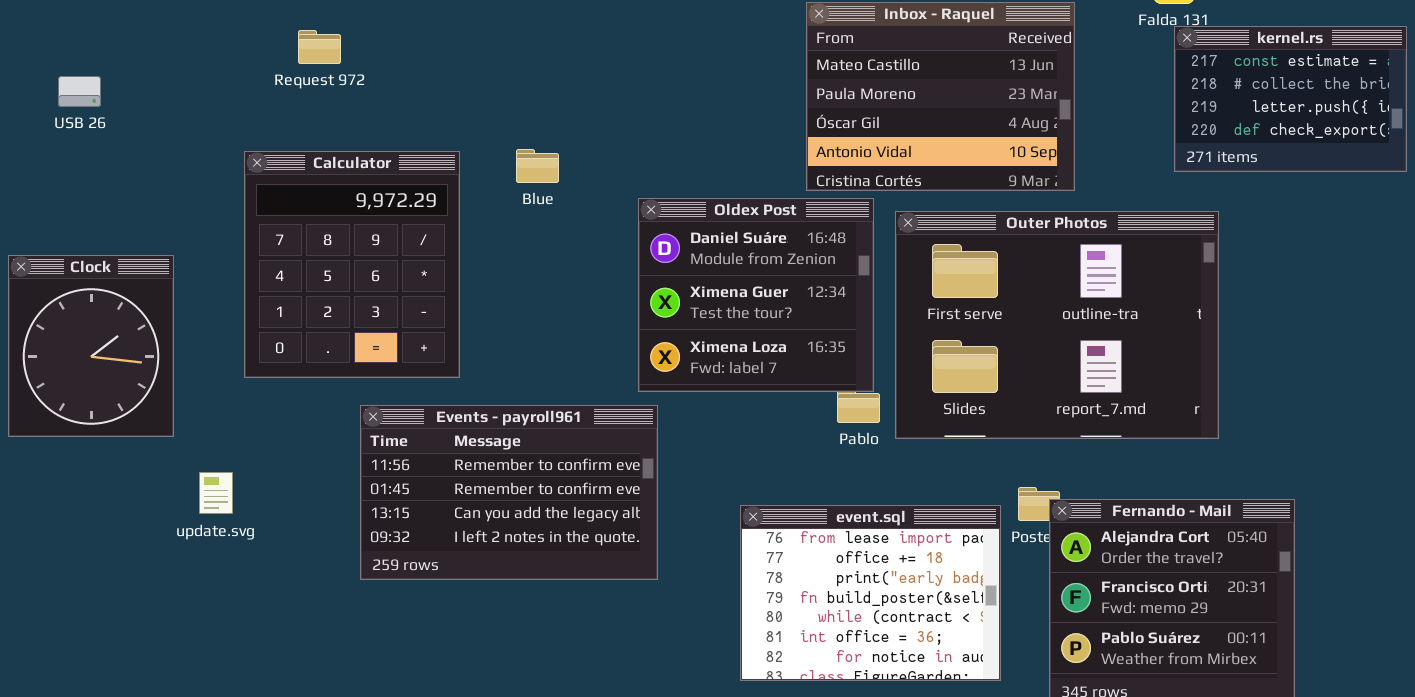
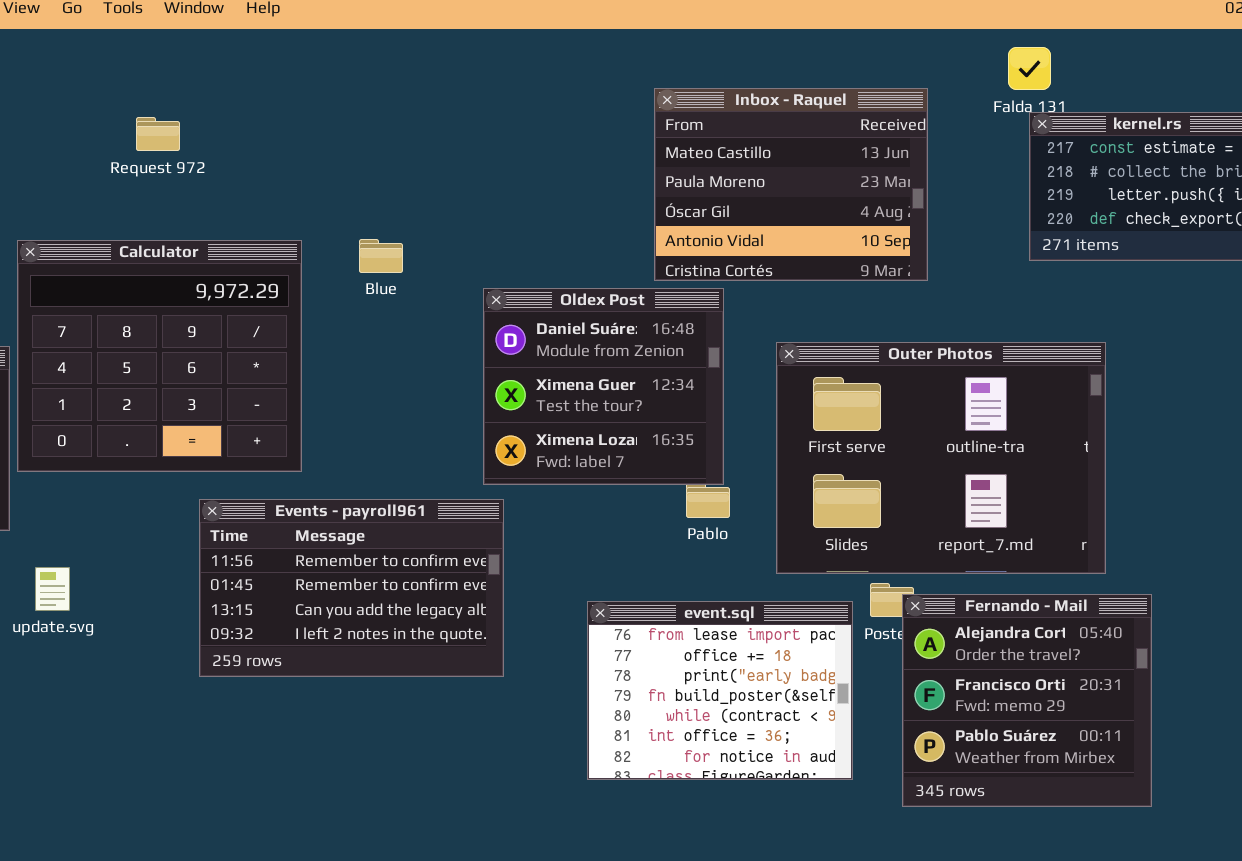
Calculator: [244,151,460,378] -> [17,240,302,472], resized
Outer Photos: [895,211,1219,439] -> [776,342,1106,574], moved

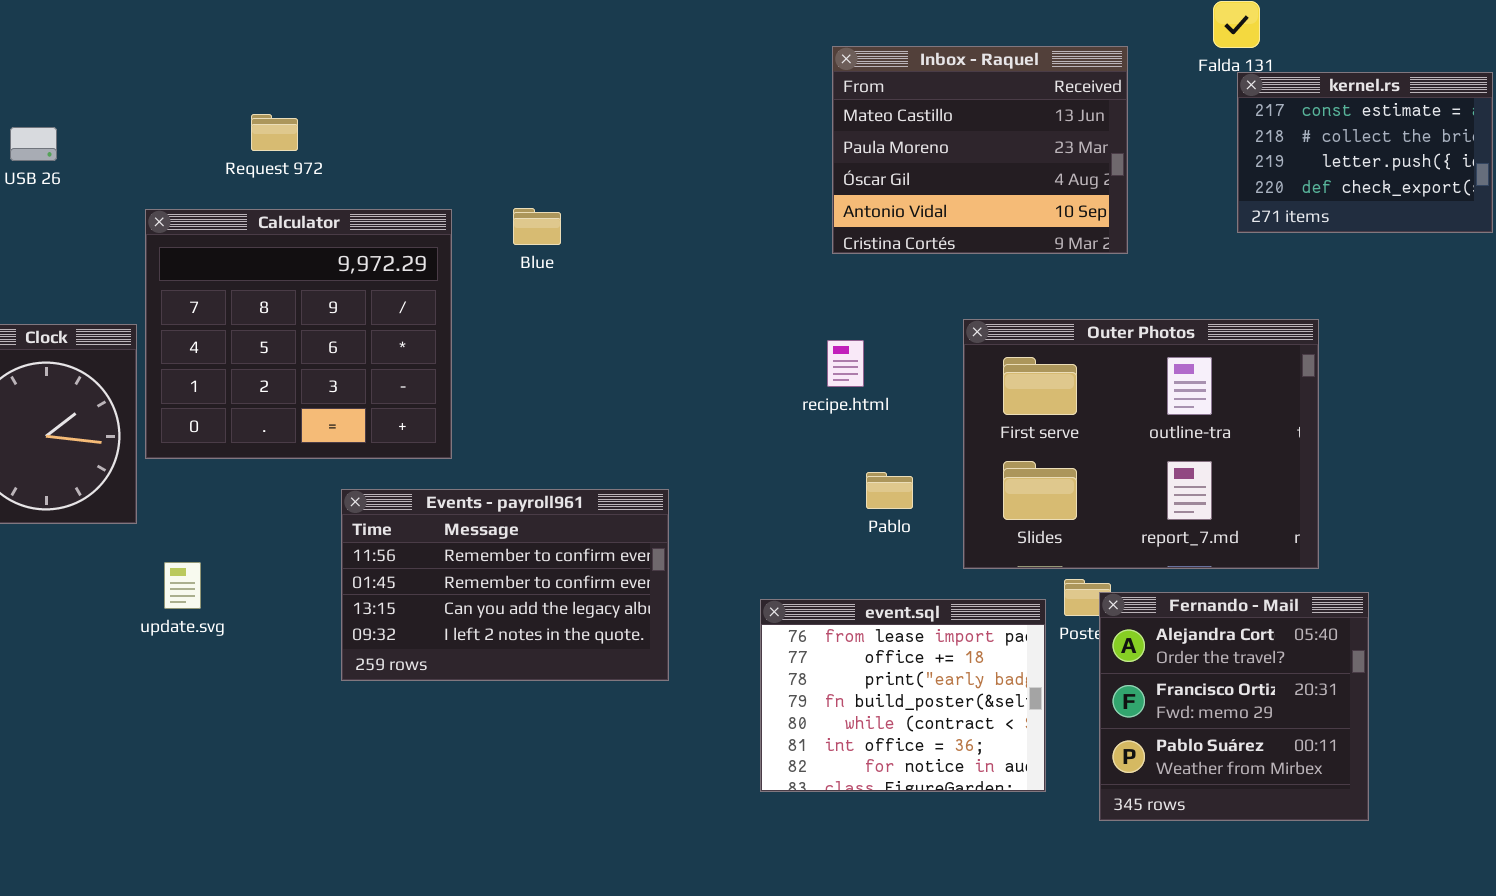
Request 972: [136,117,180,151] -> [251,114,298,151], moved
Oldex Post: [483,288,724,485] -> none, closed

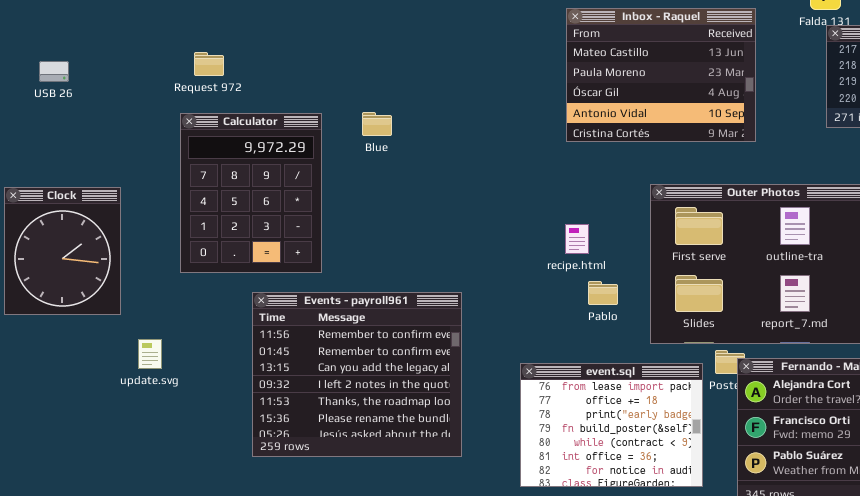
Calculator: [145,209,452,459] -> [180,113,322,273], resized
recipe.html: [827,340,864,387] -> [565,224,589,254], moved
Events - payroll961: [341,489,669,681] -> [252,292,462,457], resized

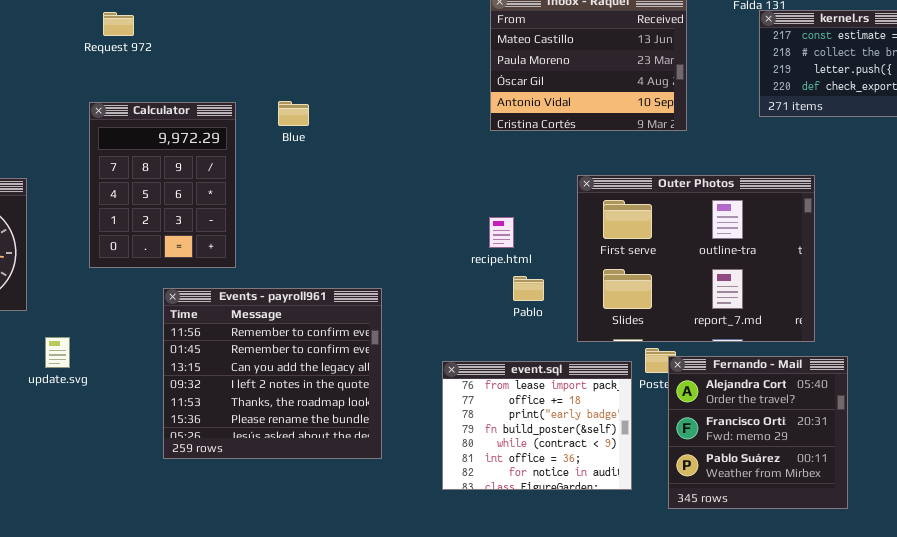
Request 972: [194,52,224,76] -> [103,12,134,36], moved

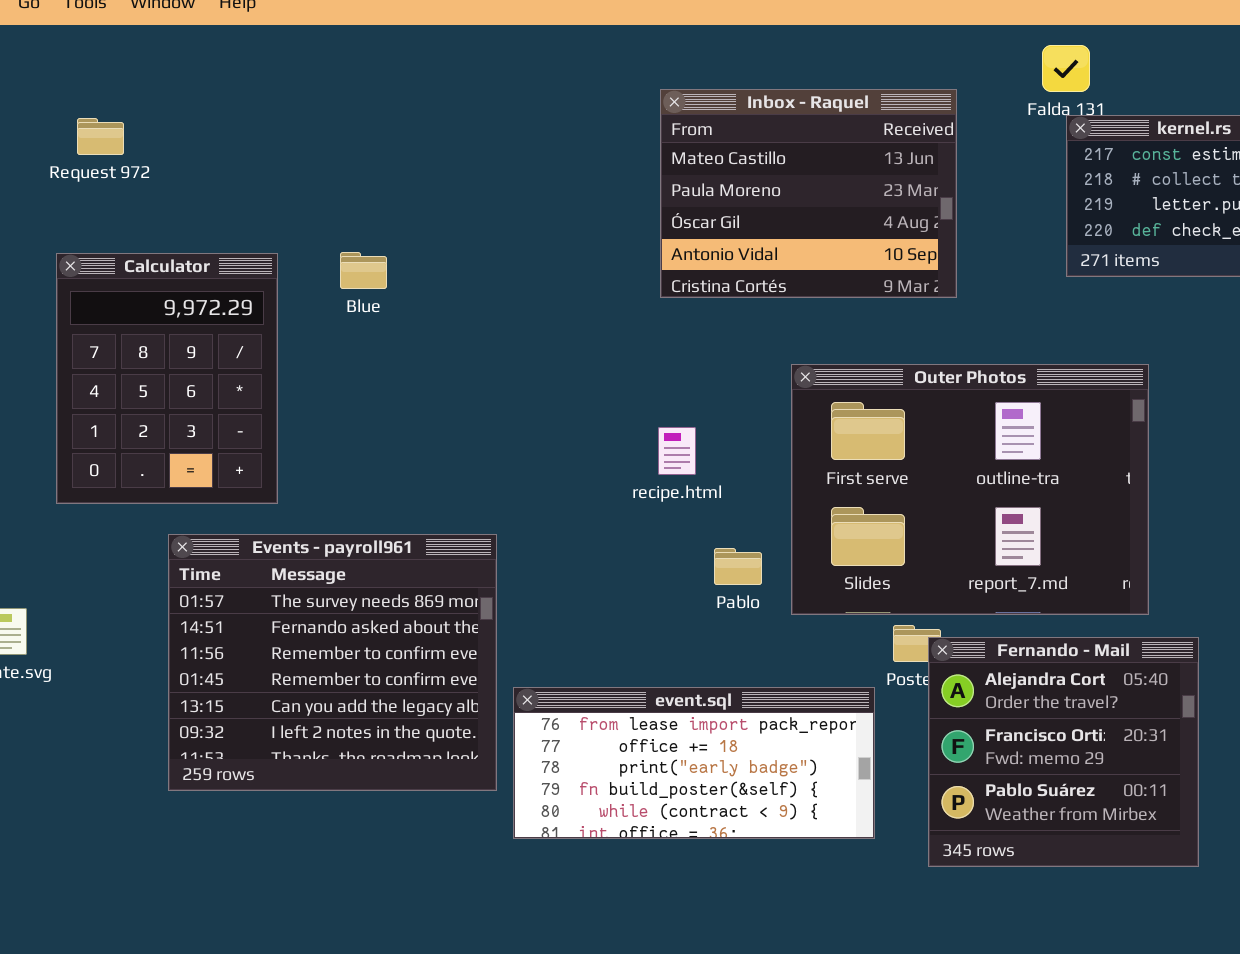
Pablo: [513,276,544,301] -> [714,548,762,585], moved
Events - payroll961: [163,288,382,459] -> [168,534,497,791], scrolled up 2 rows
event.sql: [442,361,632,490] -> [513,687,875,839], resized

